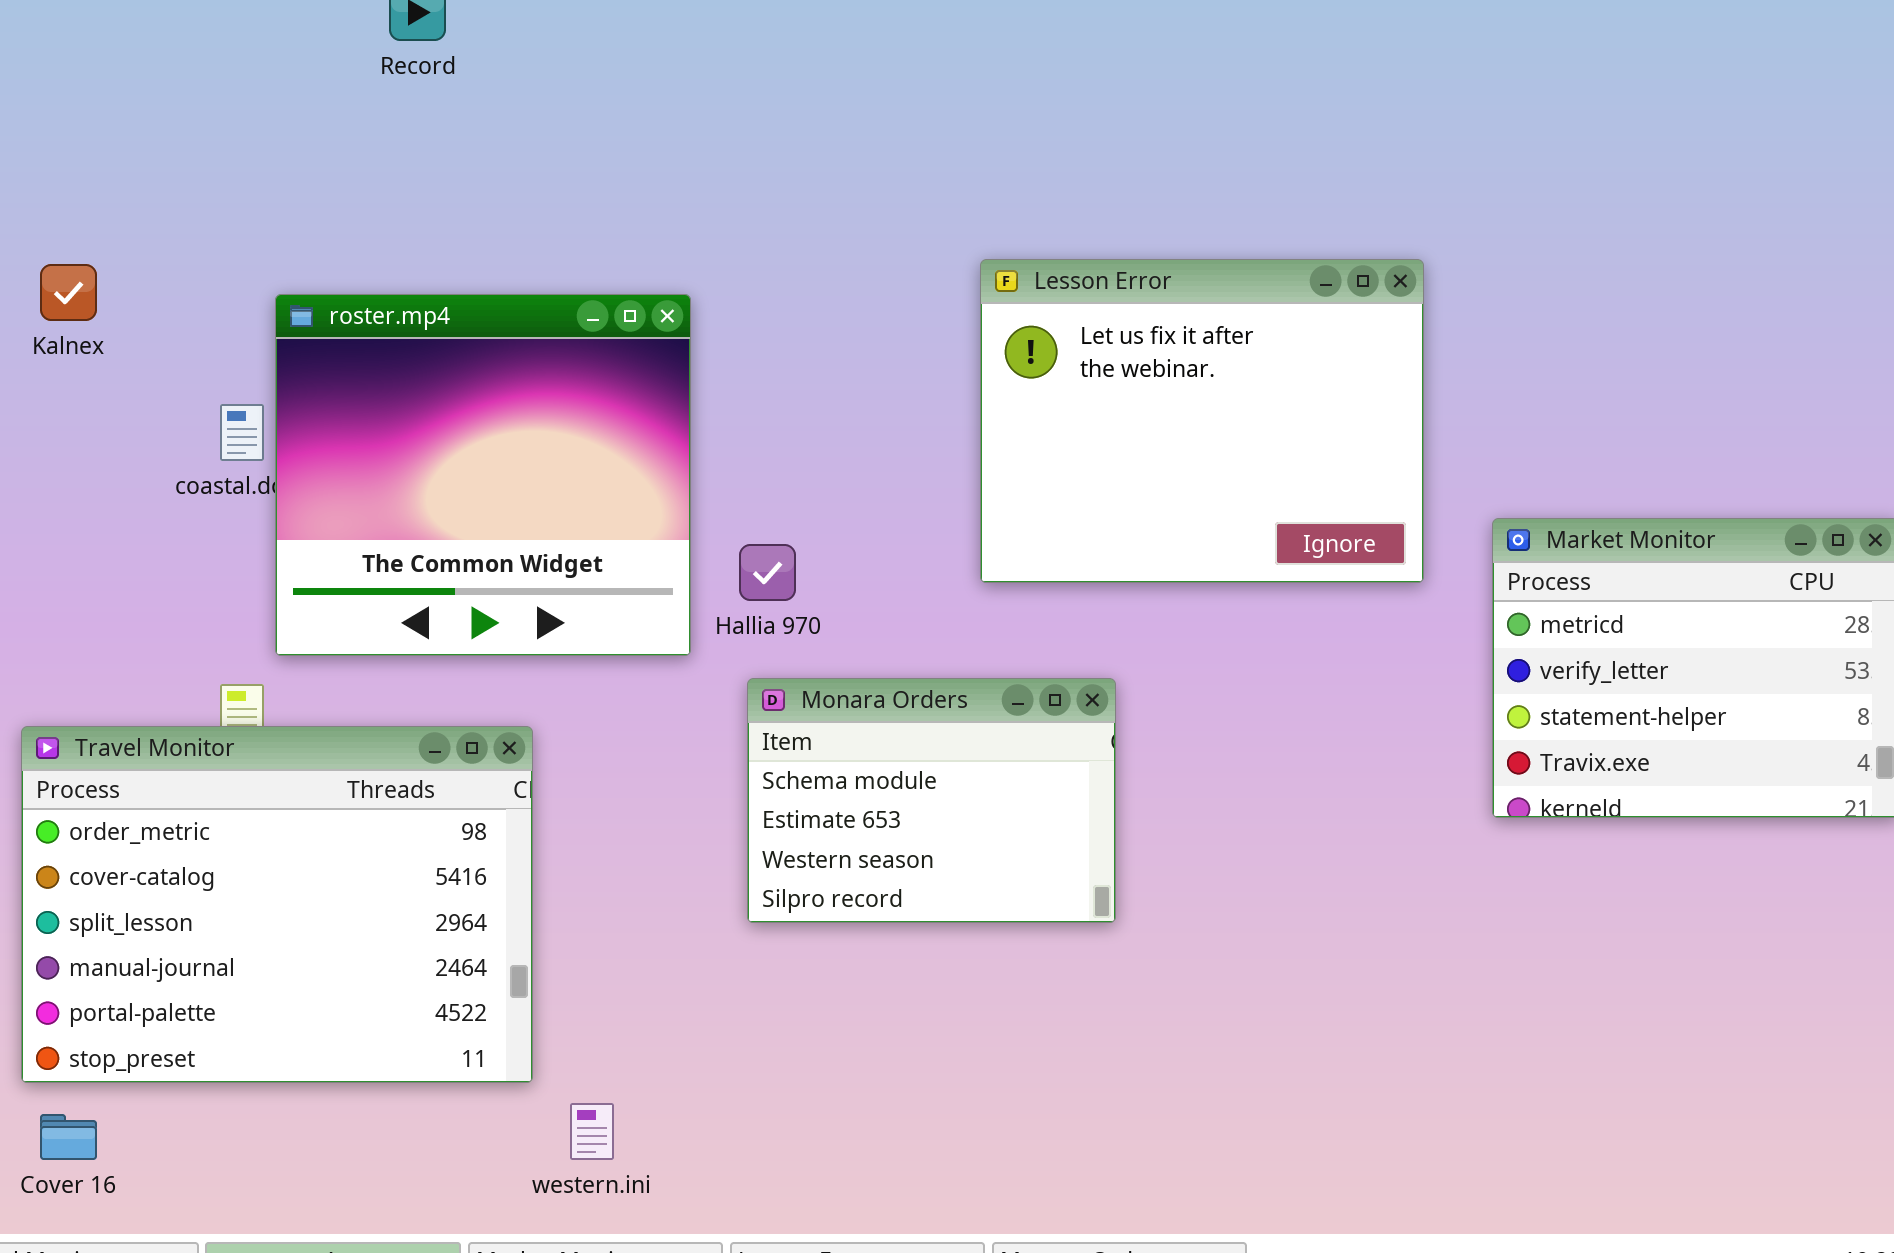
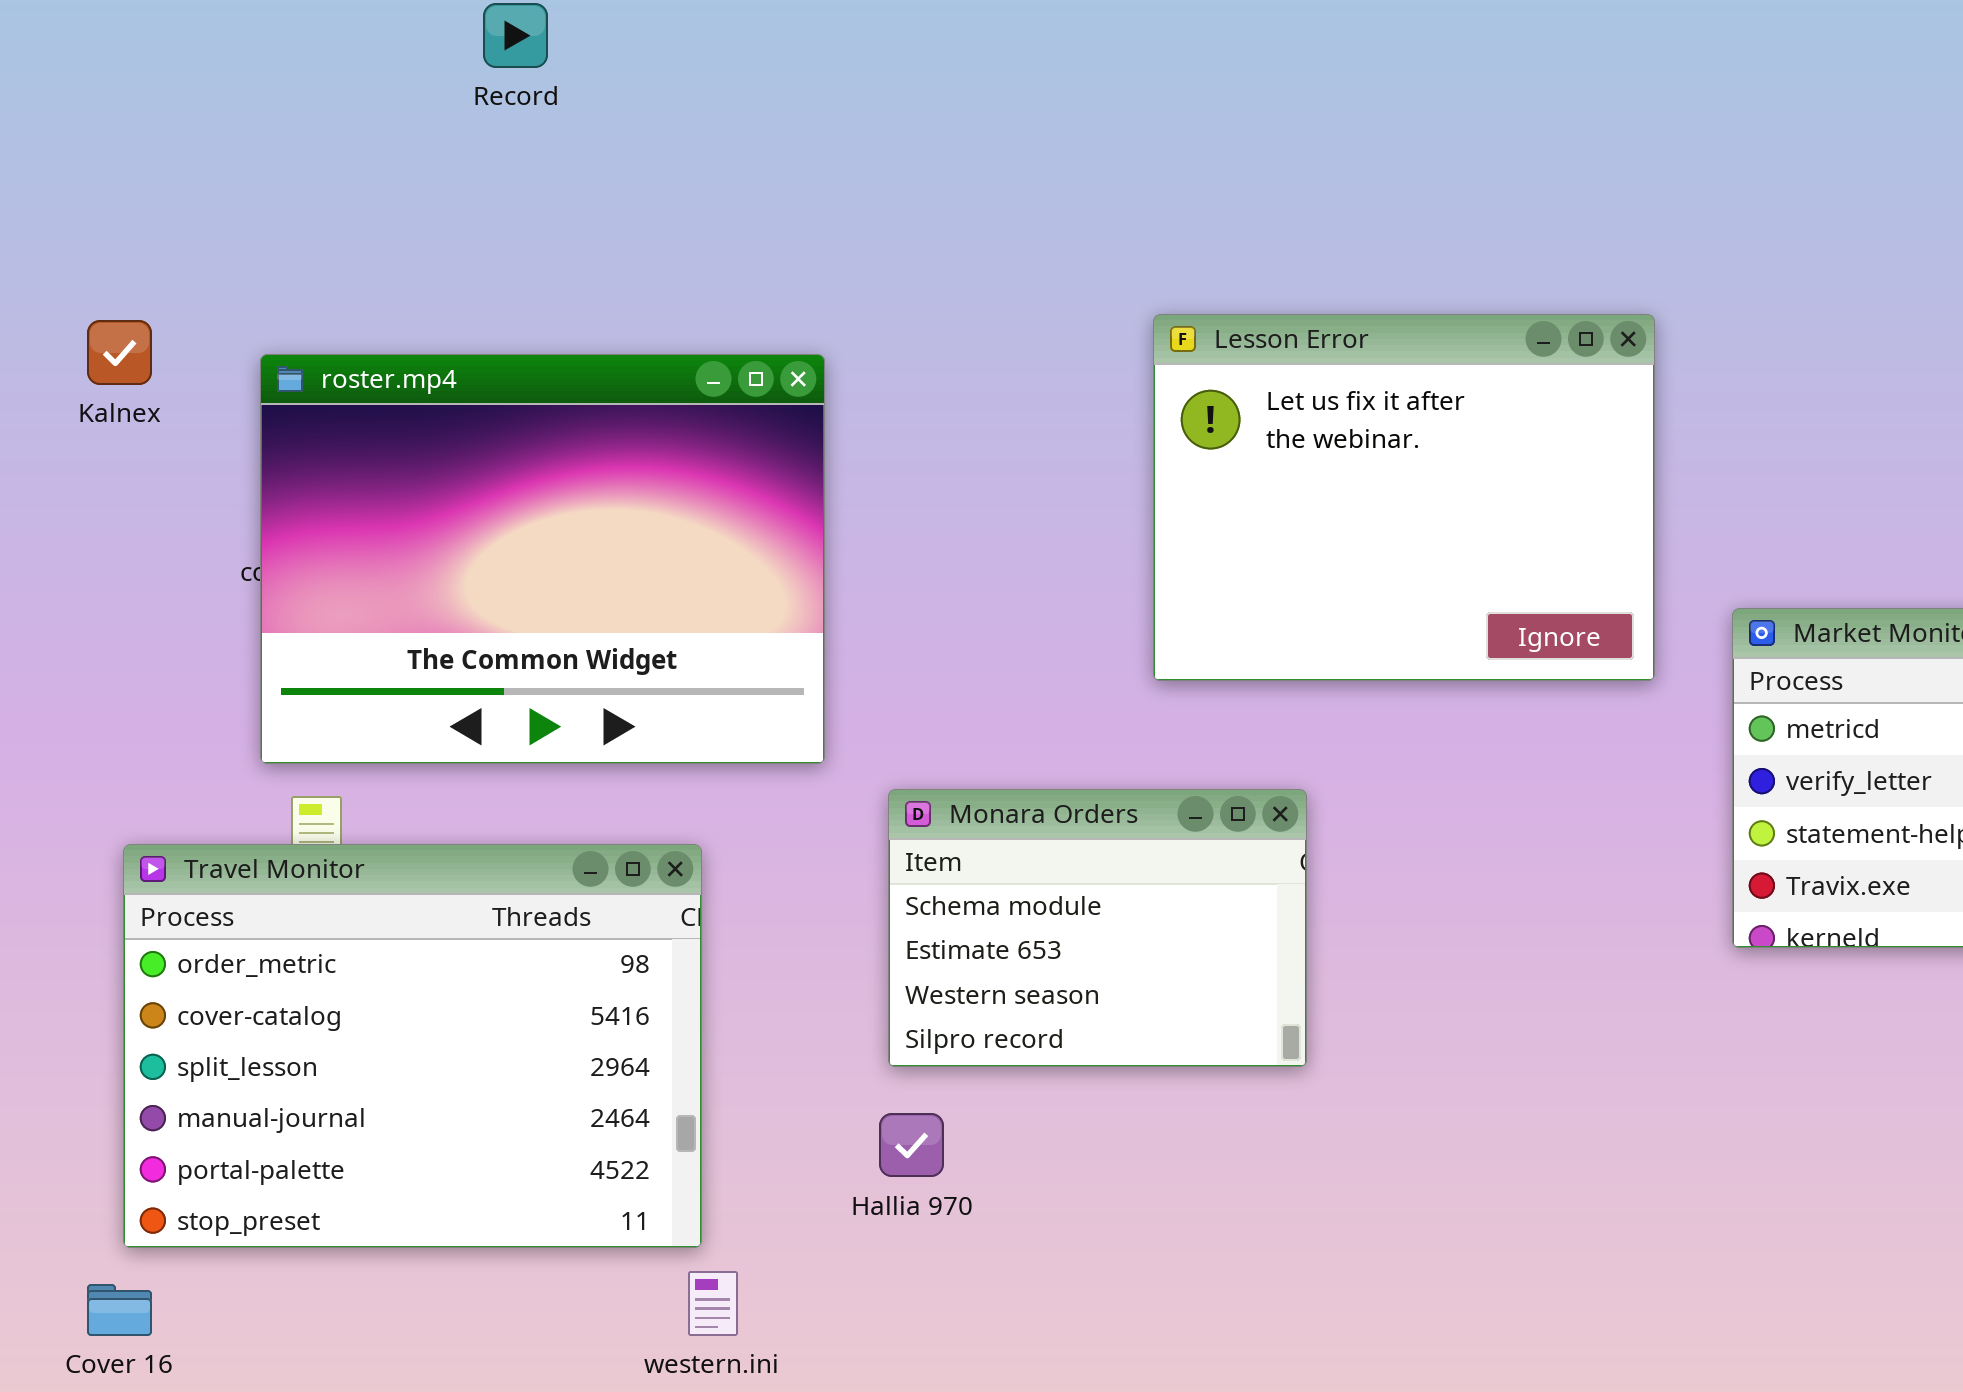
roster.mp4: [275,294,691,656] -> [260,354,825,764], resized
Hallia 970: [739,544,796,601] -> [879,1113,944,1177], moved
Travel Monitor: [21,726,533,1083] -> [123,844,702,1248], moved

